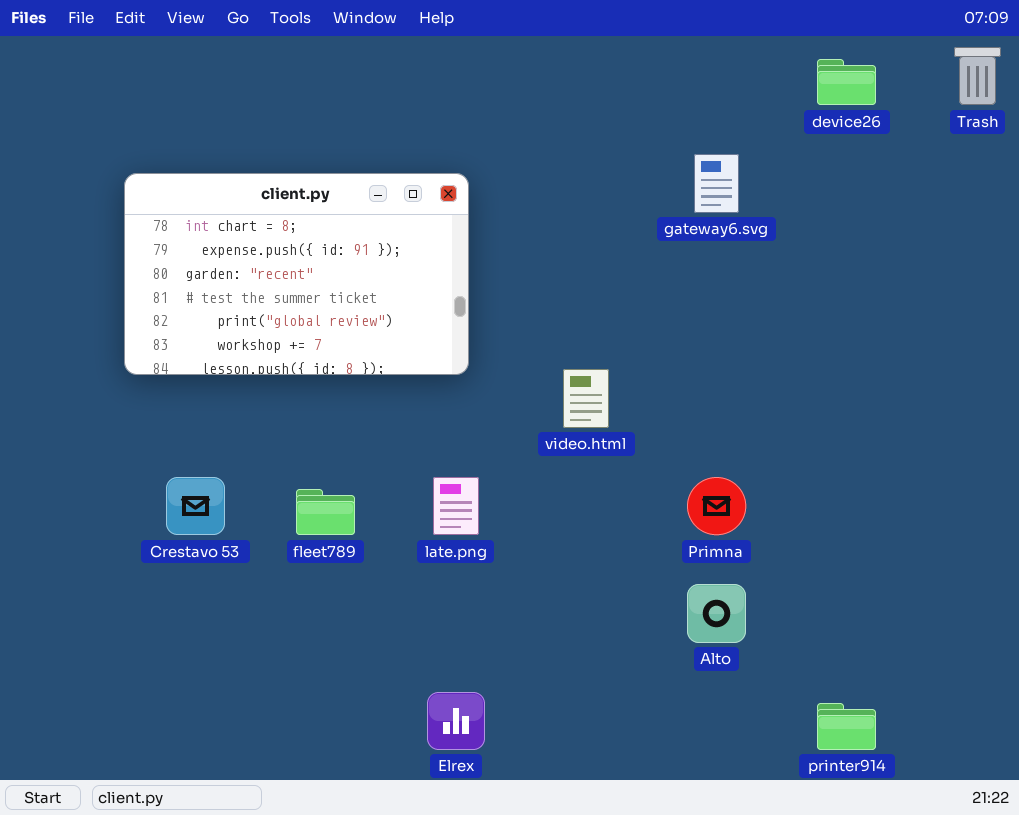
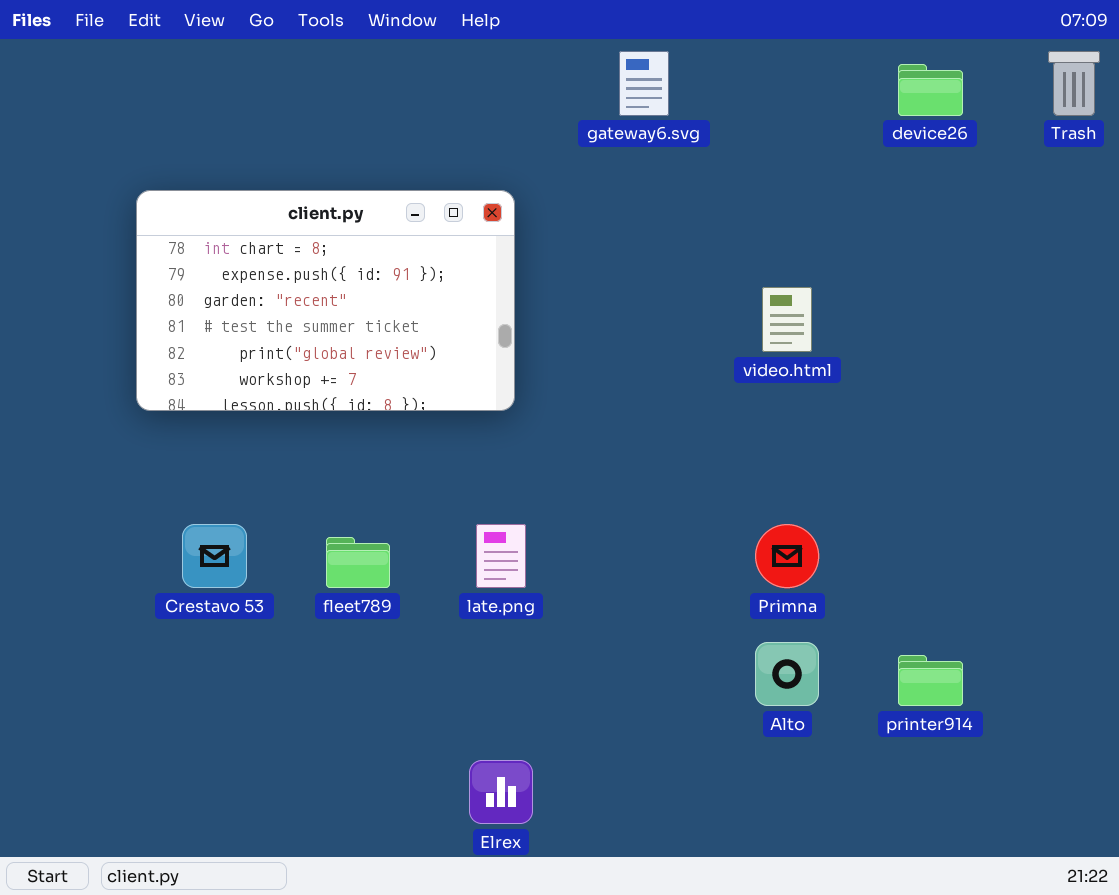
gateway6.svg: [694,154,739,213] -> [619,51,669,116], moved
video.html: [563,369,609,428] -> [762,287,812,352], moved
printer914: [817,703,876,750] -> [898,655,963,706], moved

